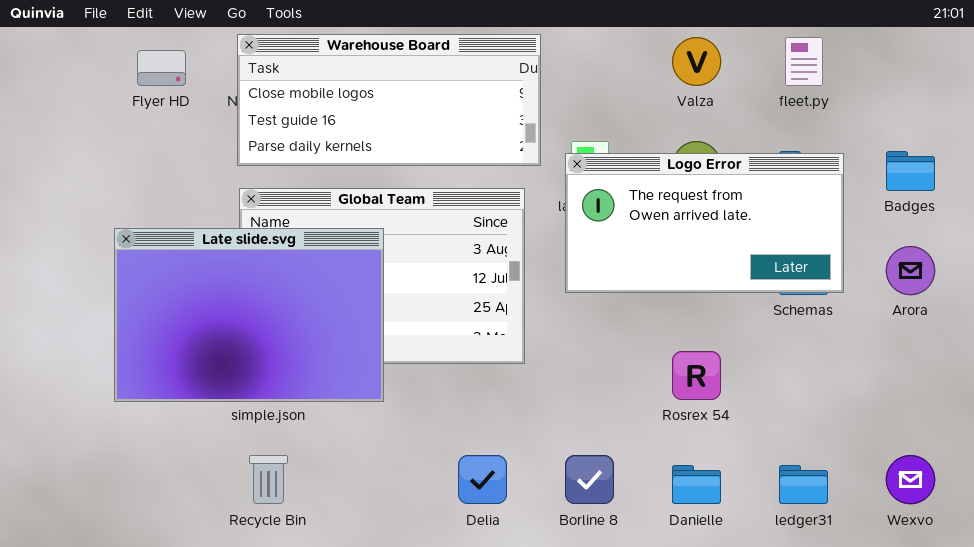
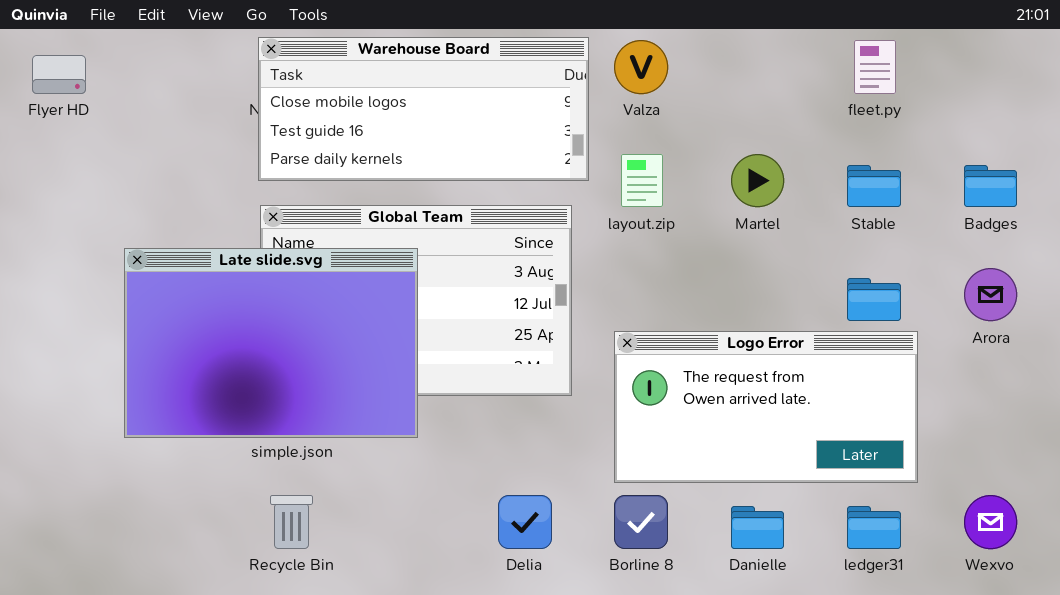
Valza: [672,37,721,86] -> [614,40,668,94], moved
Flyer HD: [137,50,186,86] -> [32,55,86,94], moved
Logo Error: [565,153,844,293] -> [614,331,918,483], moved

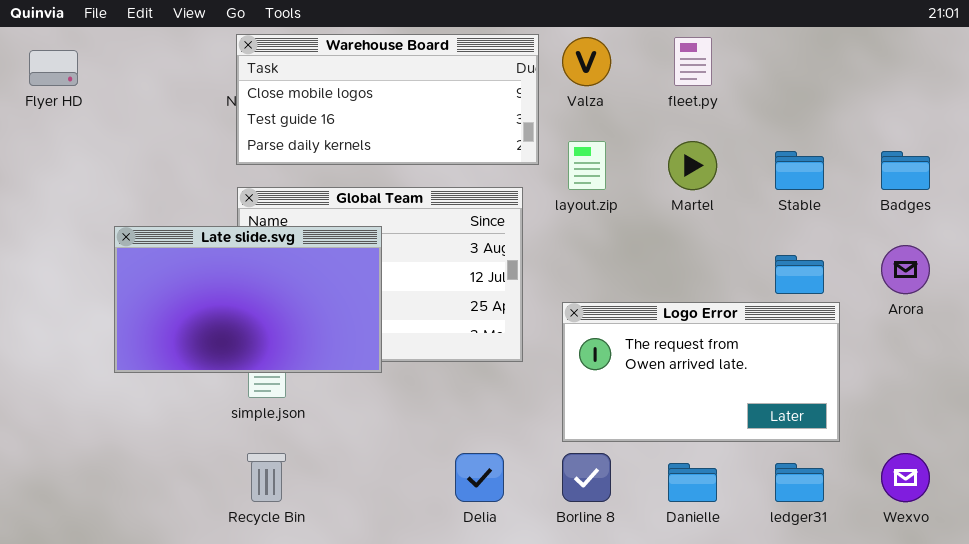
fleet.py: [854,40,896,94] -> [674,37,712,86], moved
Late slide.svg: [124,248,418,438] -> [114,226,382,373], resized

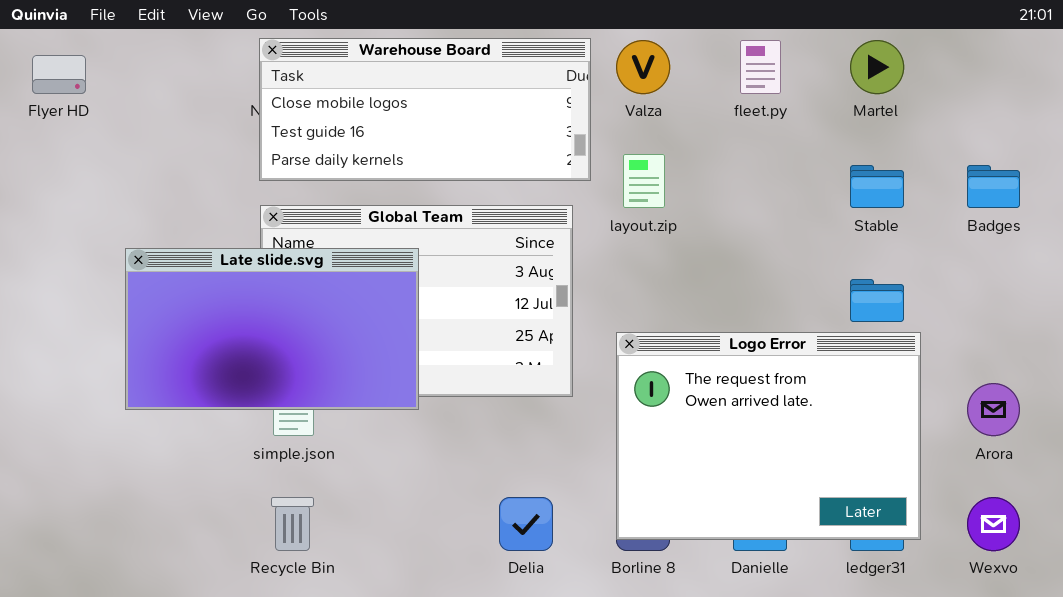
Martel: [668,141,717,190] -> [850,40,904,94], moved
Arora: [881,245,930,294] -> [967,383,1020,436], moved
Logo Error: [562,302,840,442] -> [616,332,921,540], resized

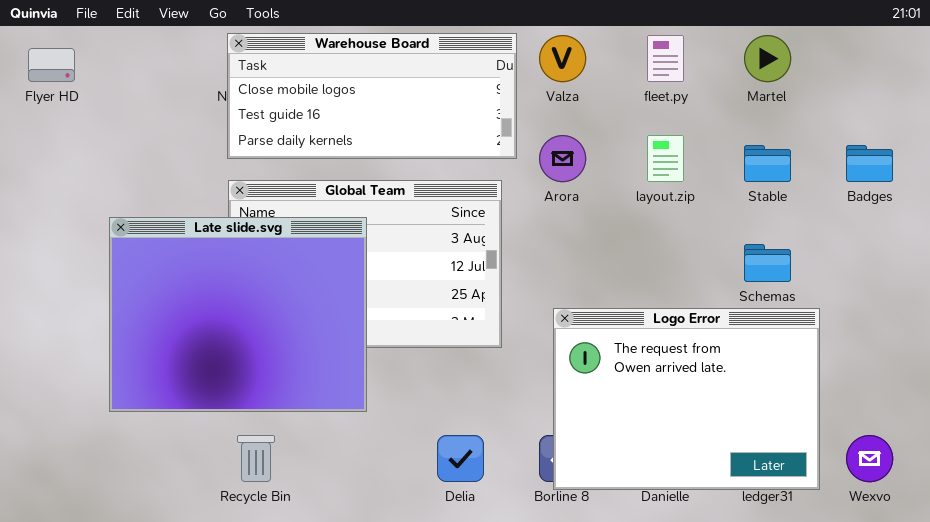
layout.zip: [623,154,665,208] -> [647,135,684,182], moved
Late slide.svg: [125,248,419,410] -> [109,217,367,412], resized
Logo Error: [616,332,921,540] -> [553,308,820,490], moved
Arora: [967,383,1020,436] -> [539,135,586,182], moved

